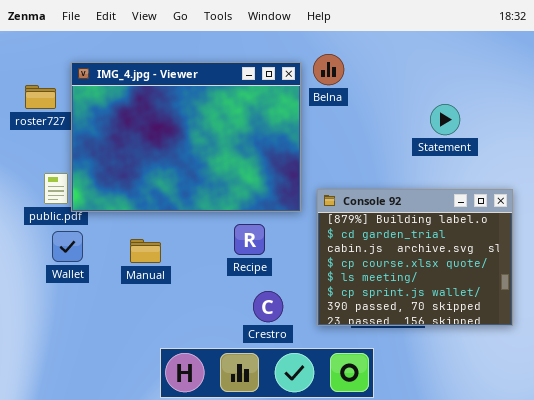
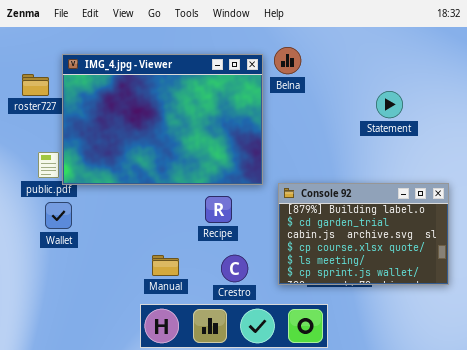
Console 92: [317,189,513,326] -> [278,183,449,285], resized
Manual: [130,239,161,263] -> [152,255,179,276], moved

